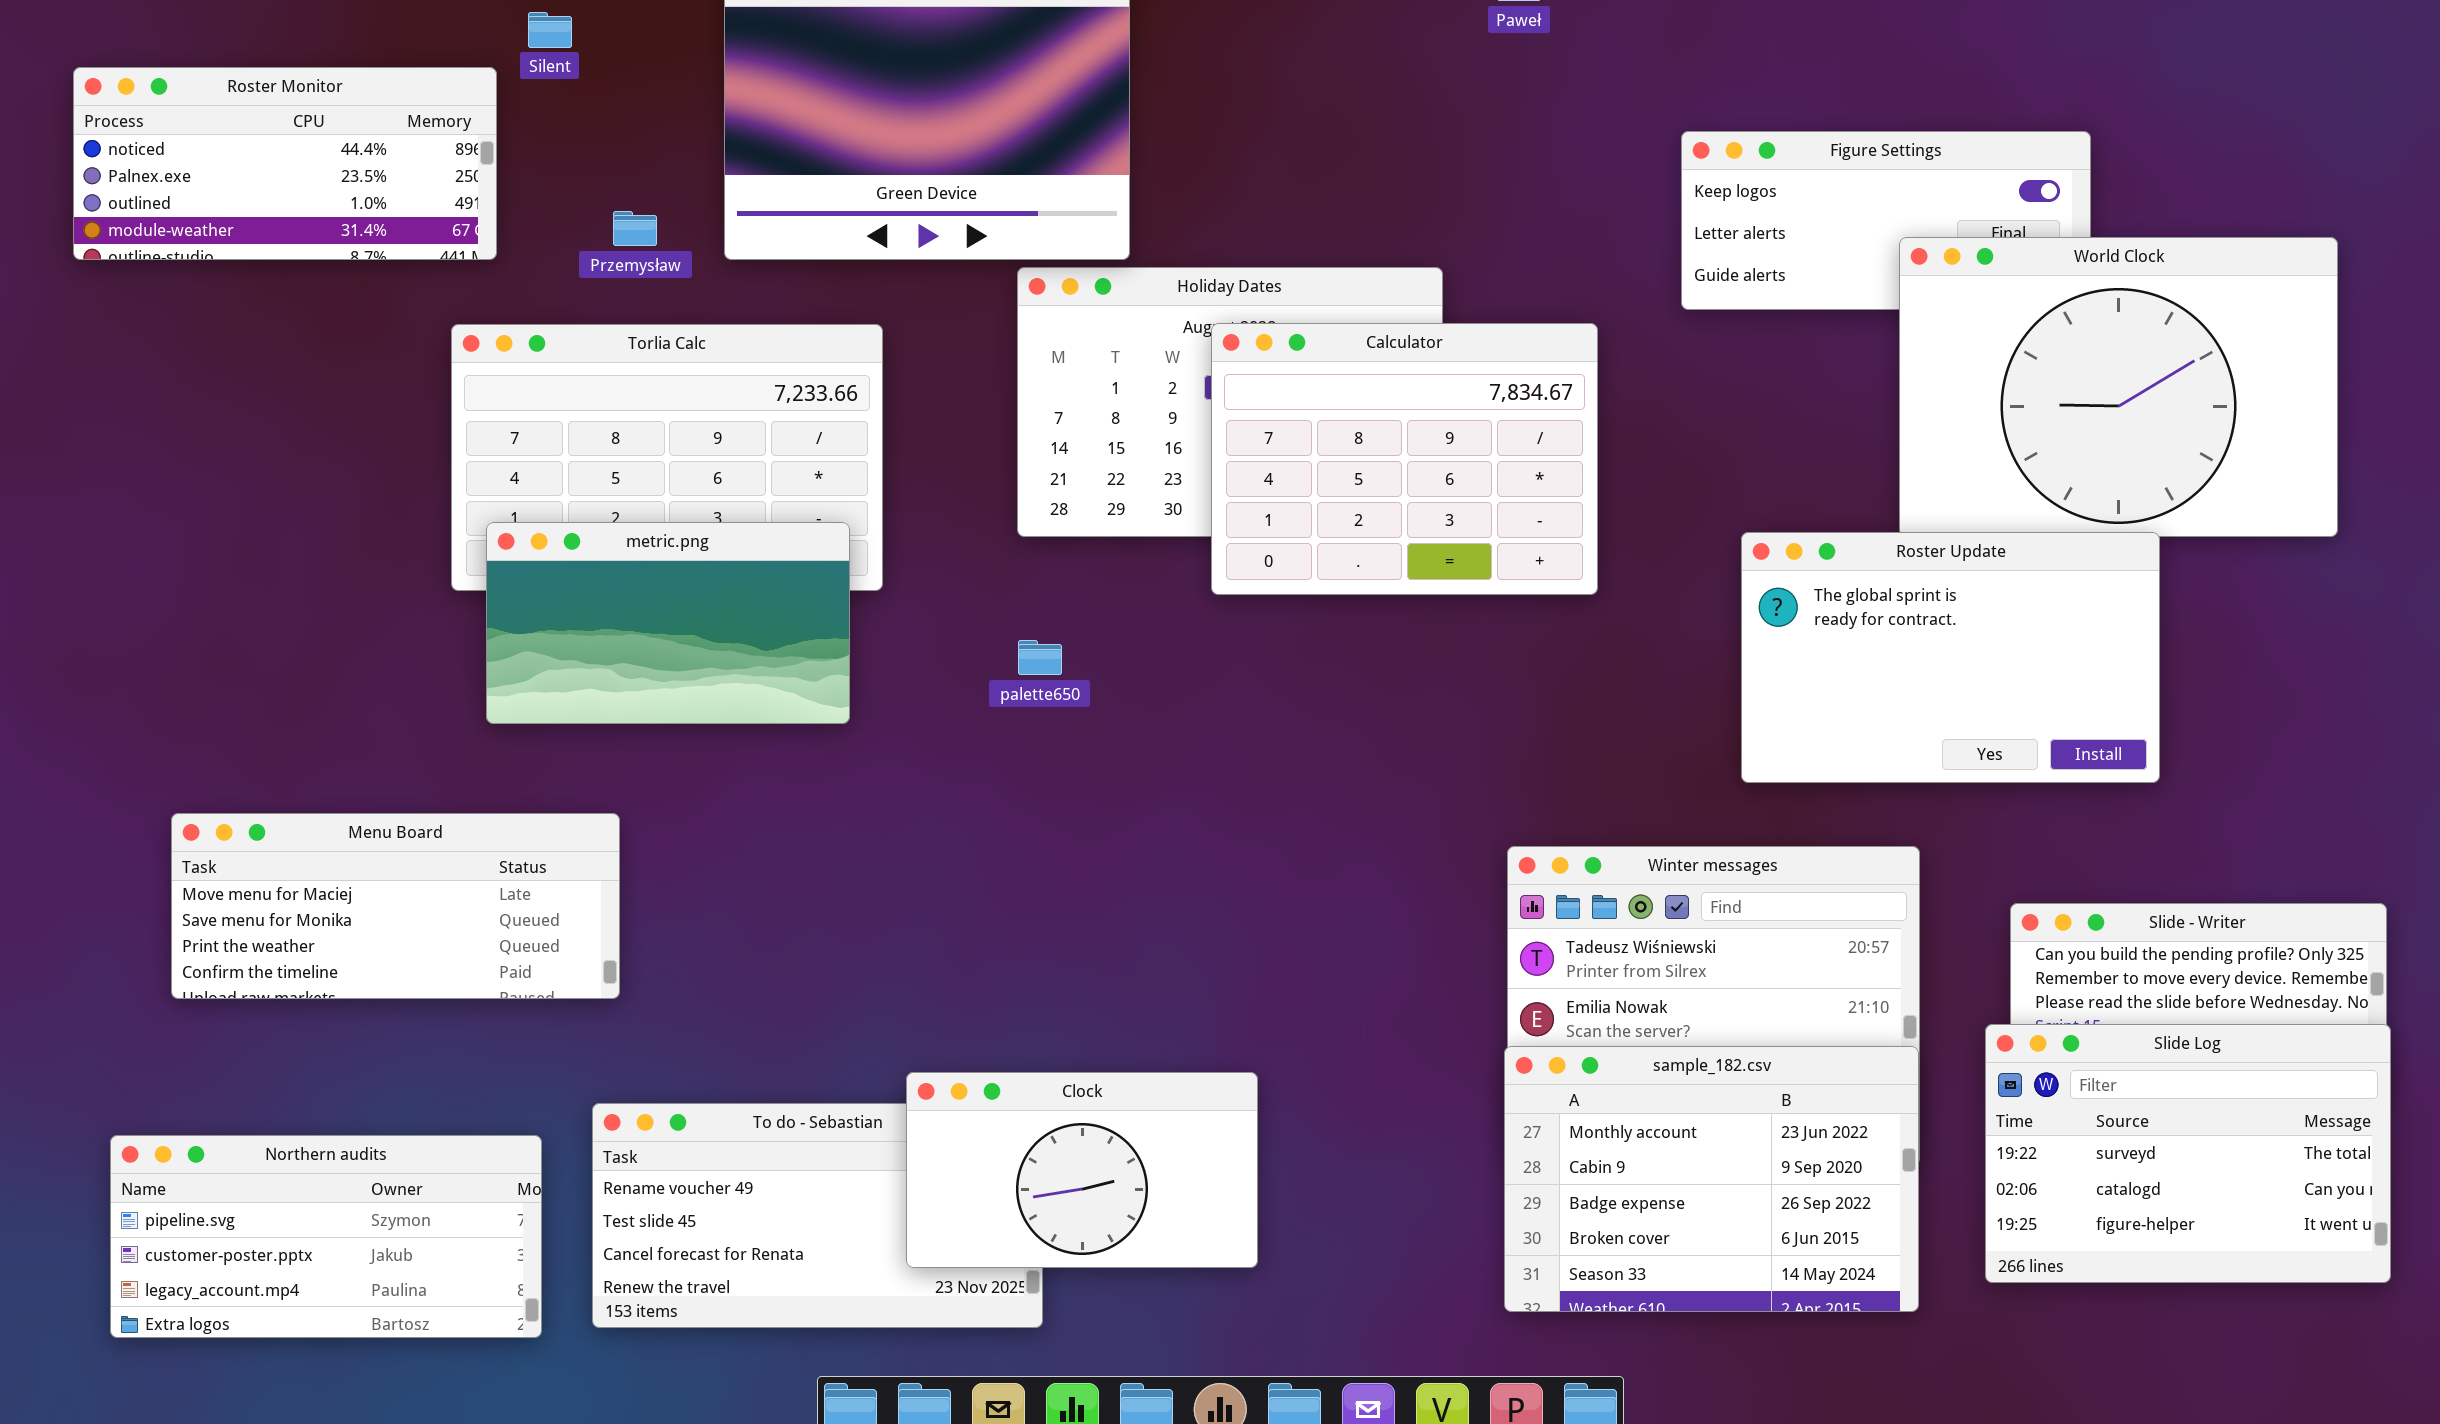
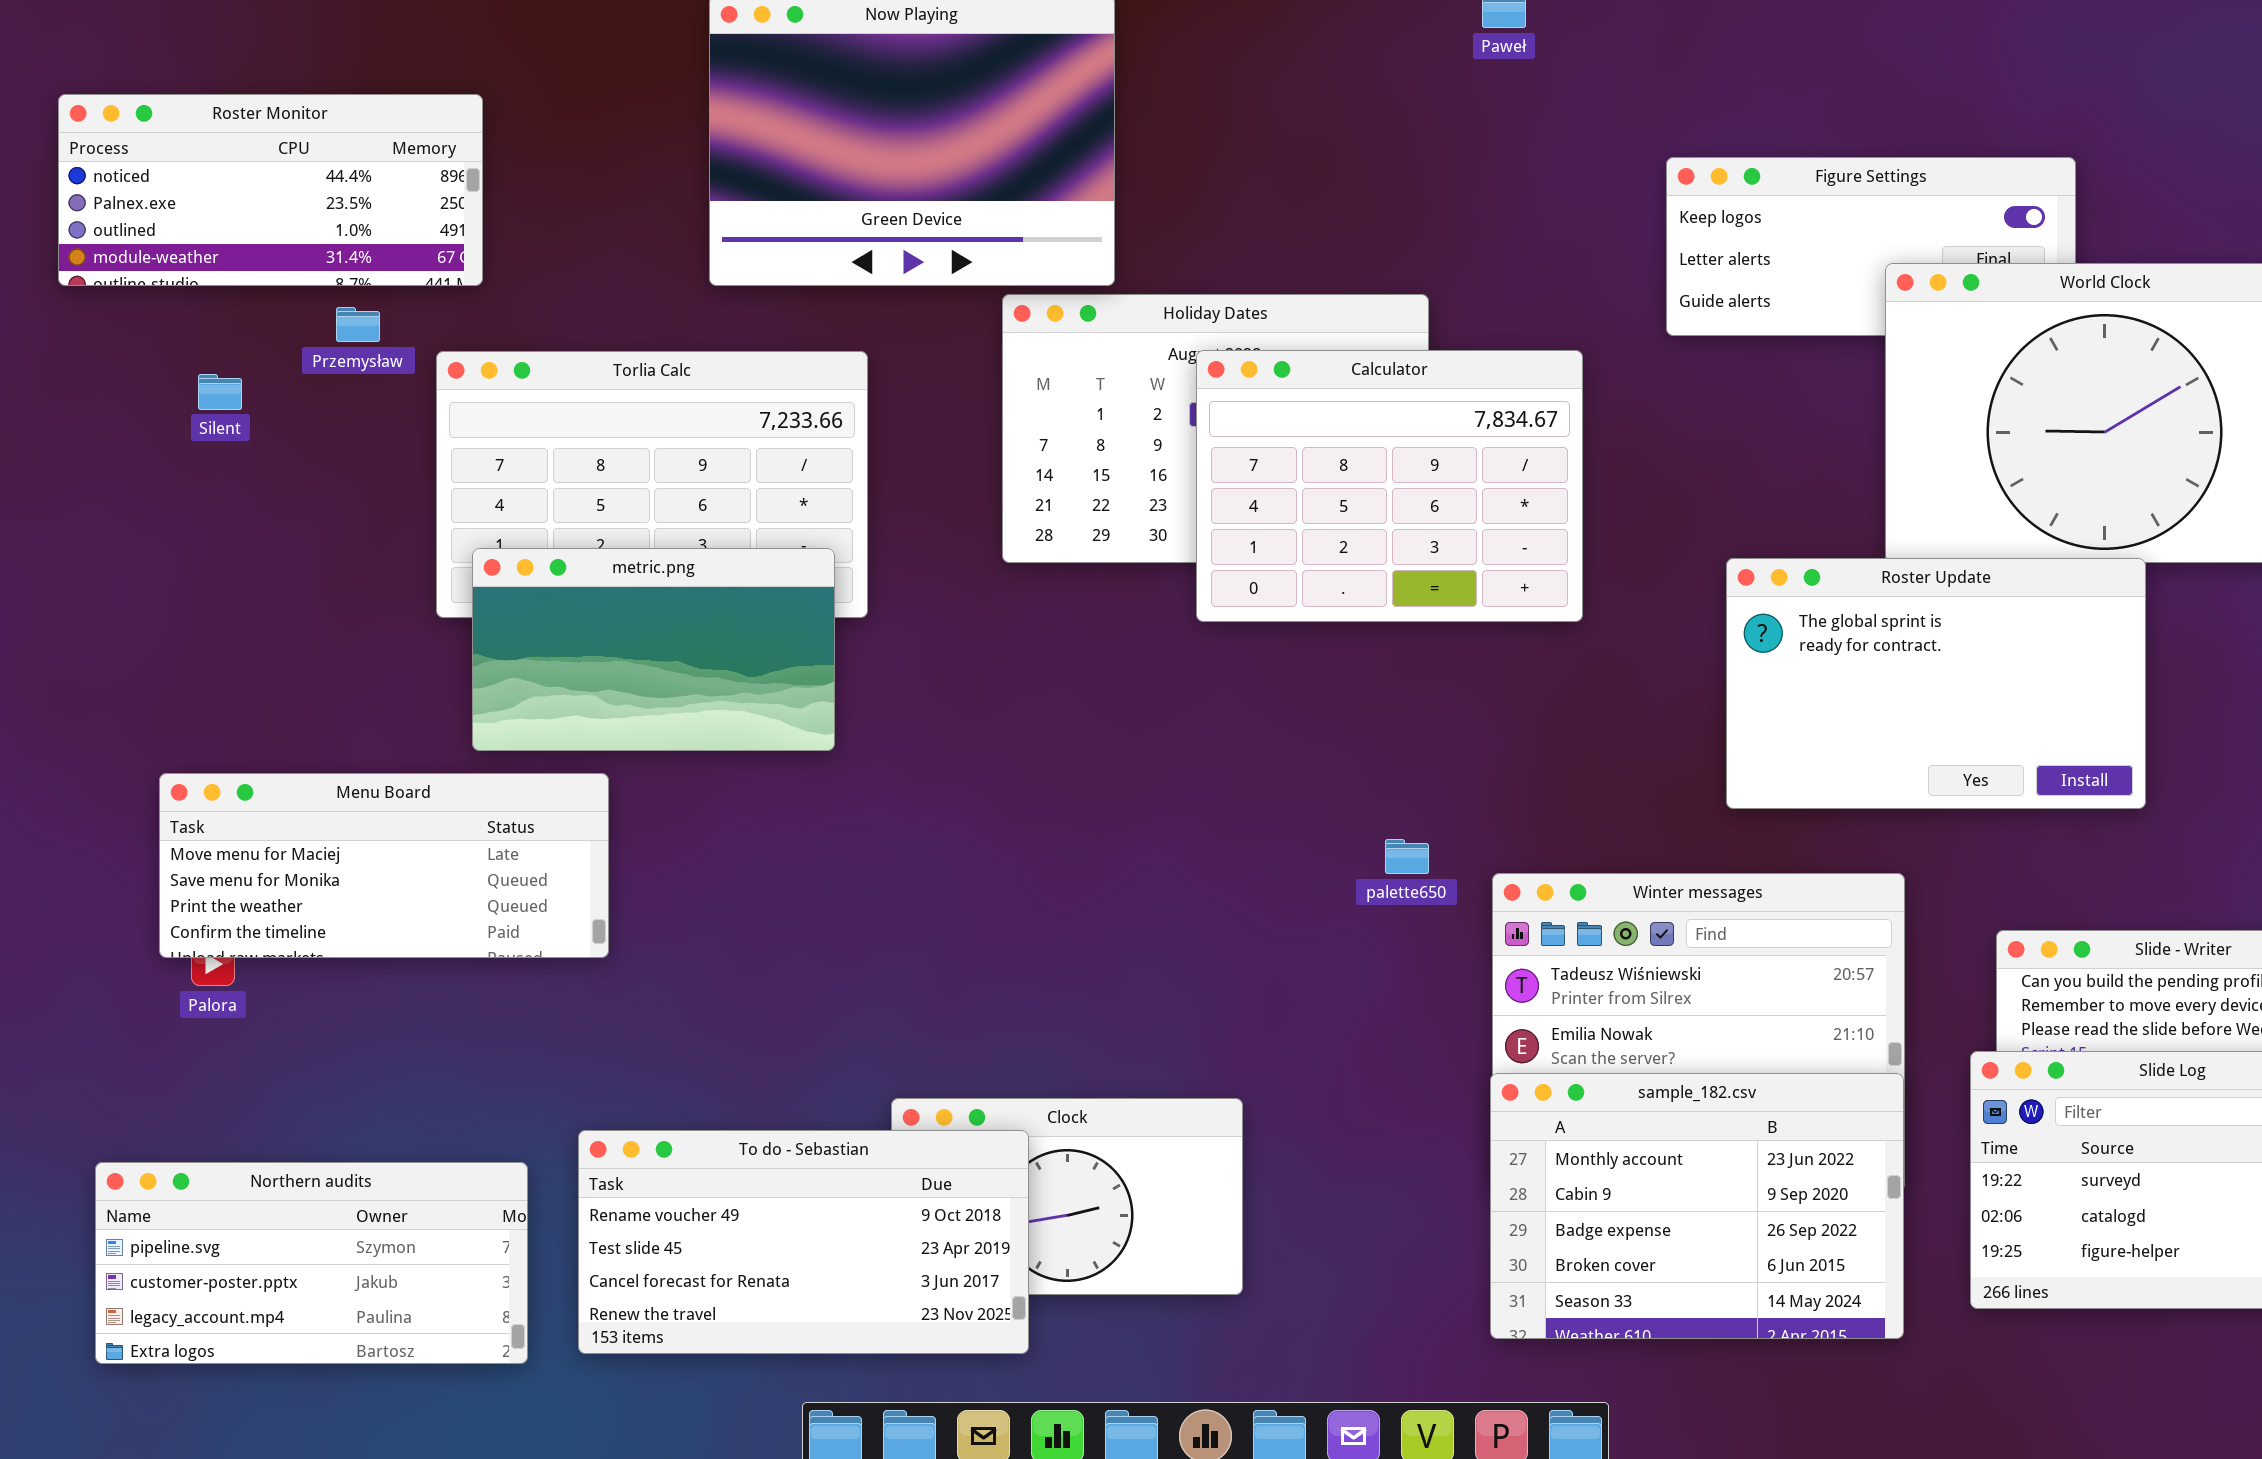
Silent: [528,12,572,48] -> [198,374,242,410], moved
Przemysław: [613,211,657,246] -> [336,307,380,342], moved
palette650: [1018,640,1062,675] -> [1385,839,1429,874], moved
Menu Board: [171,813,620,999] -> [159,773,609,958], moved
To do - Sebastian: [592,1103,1043,1328] -> [578,1130,1029,1354], raised

